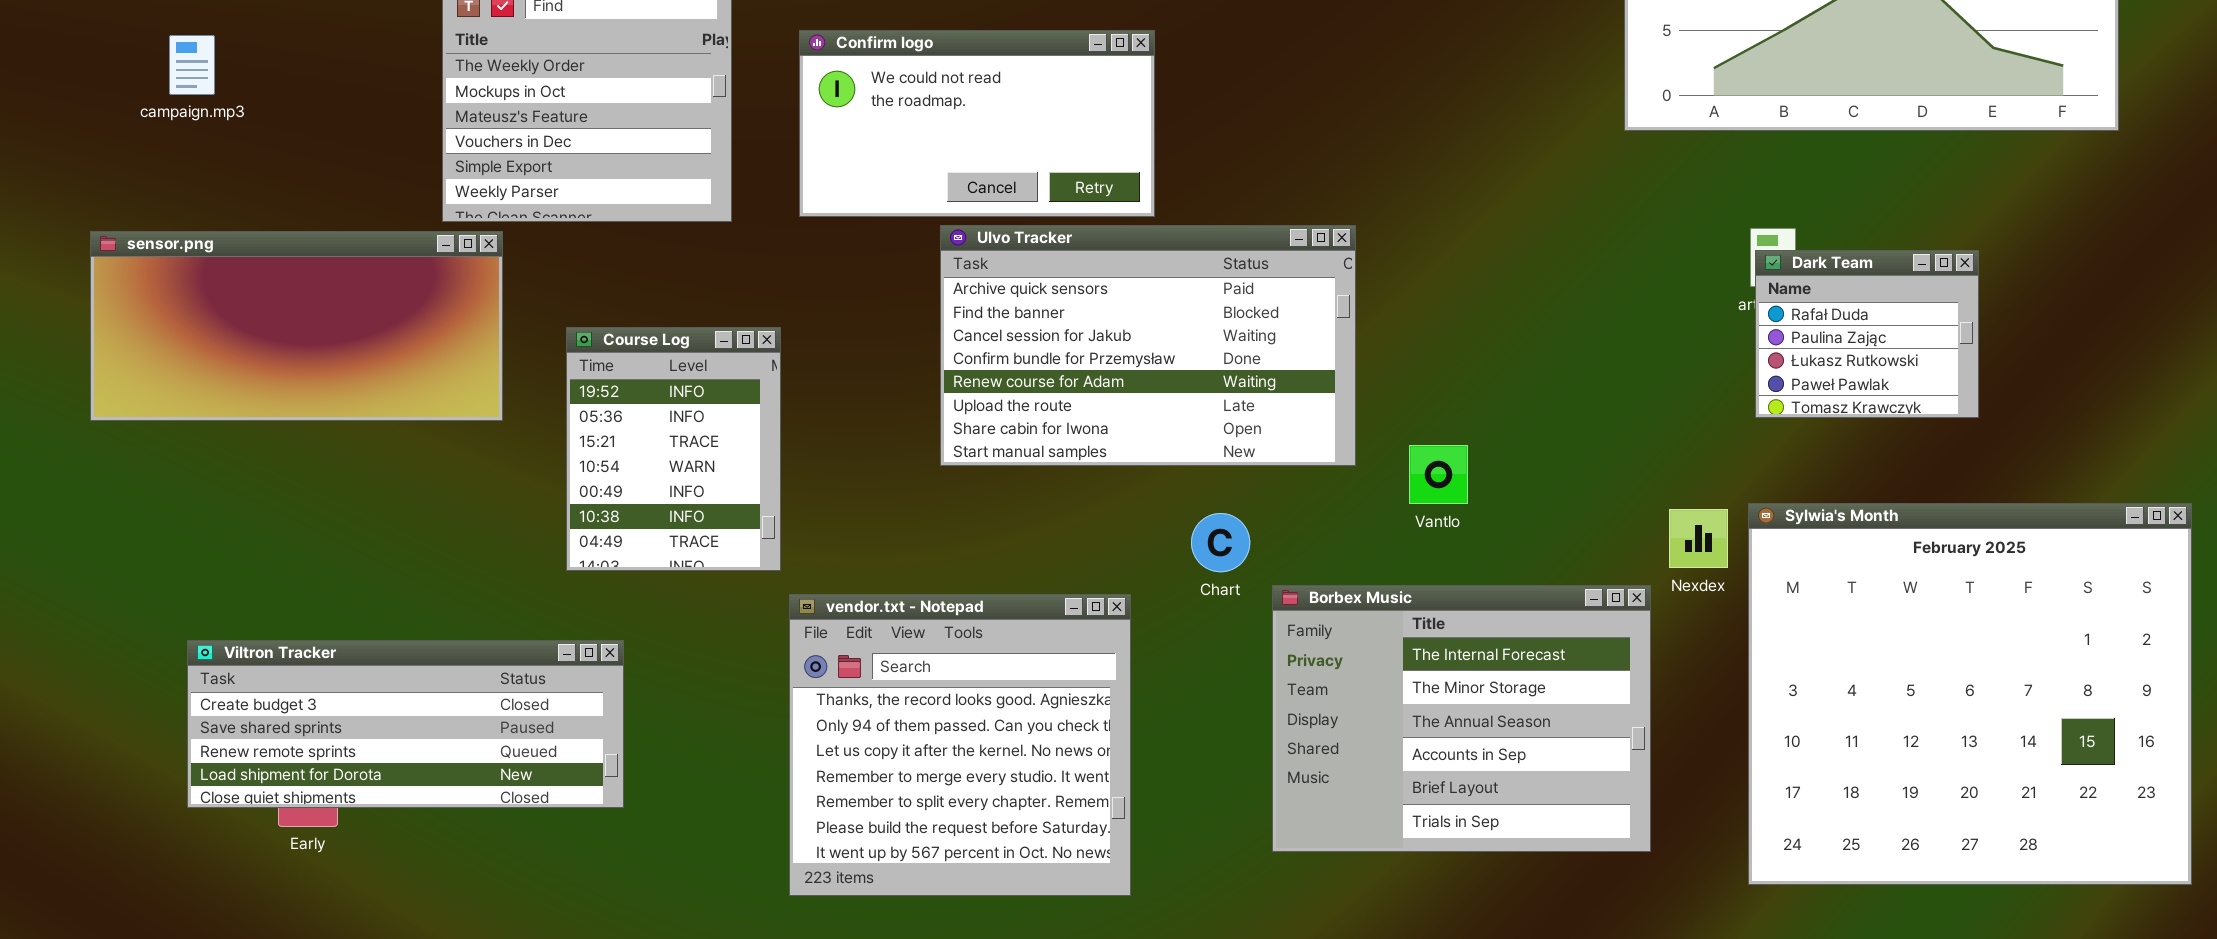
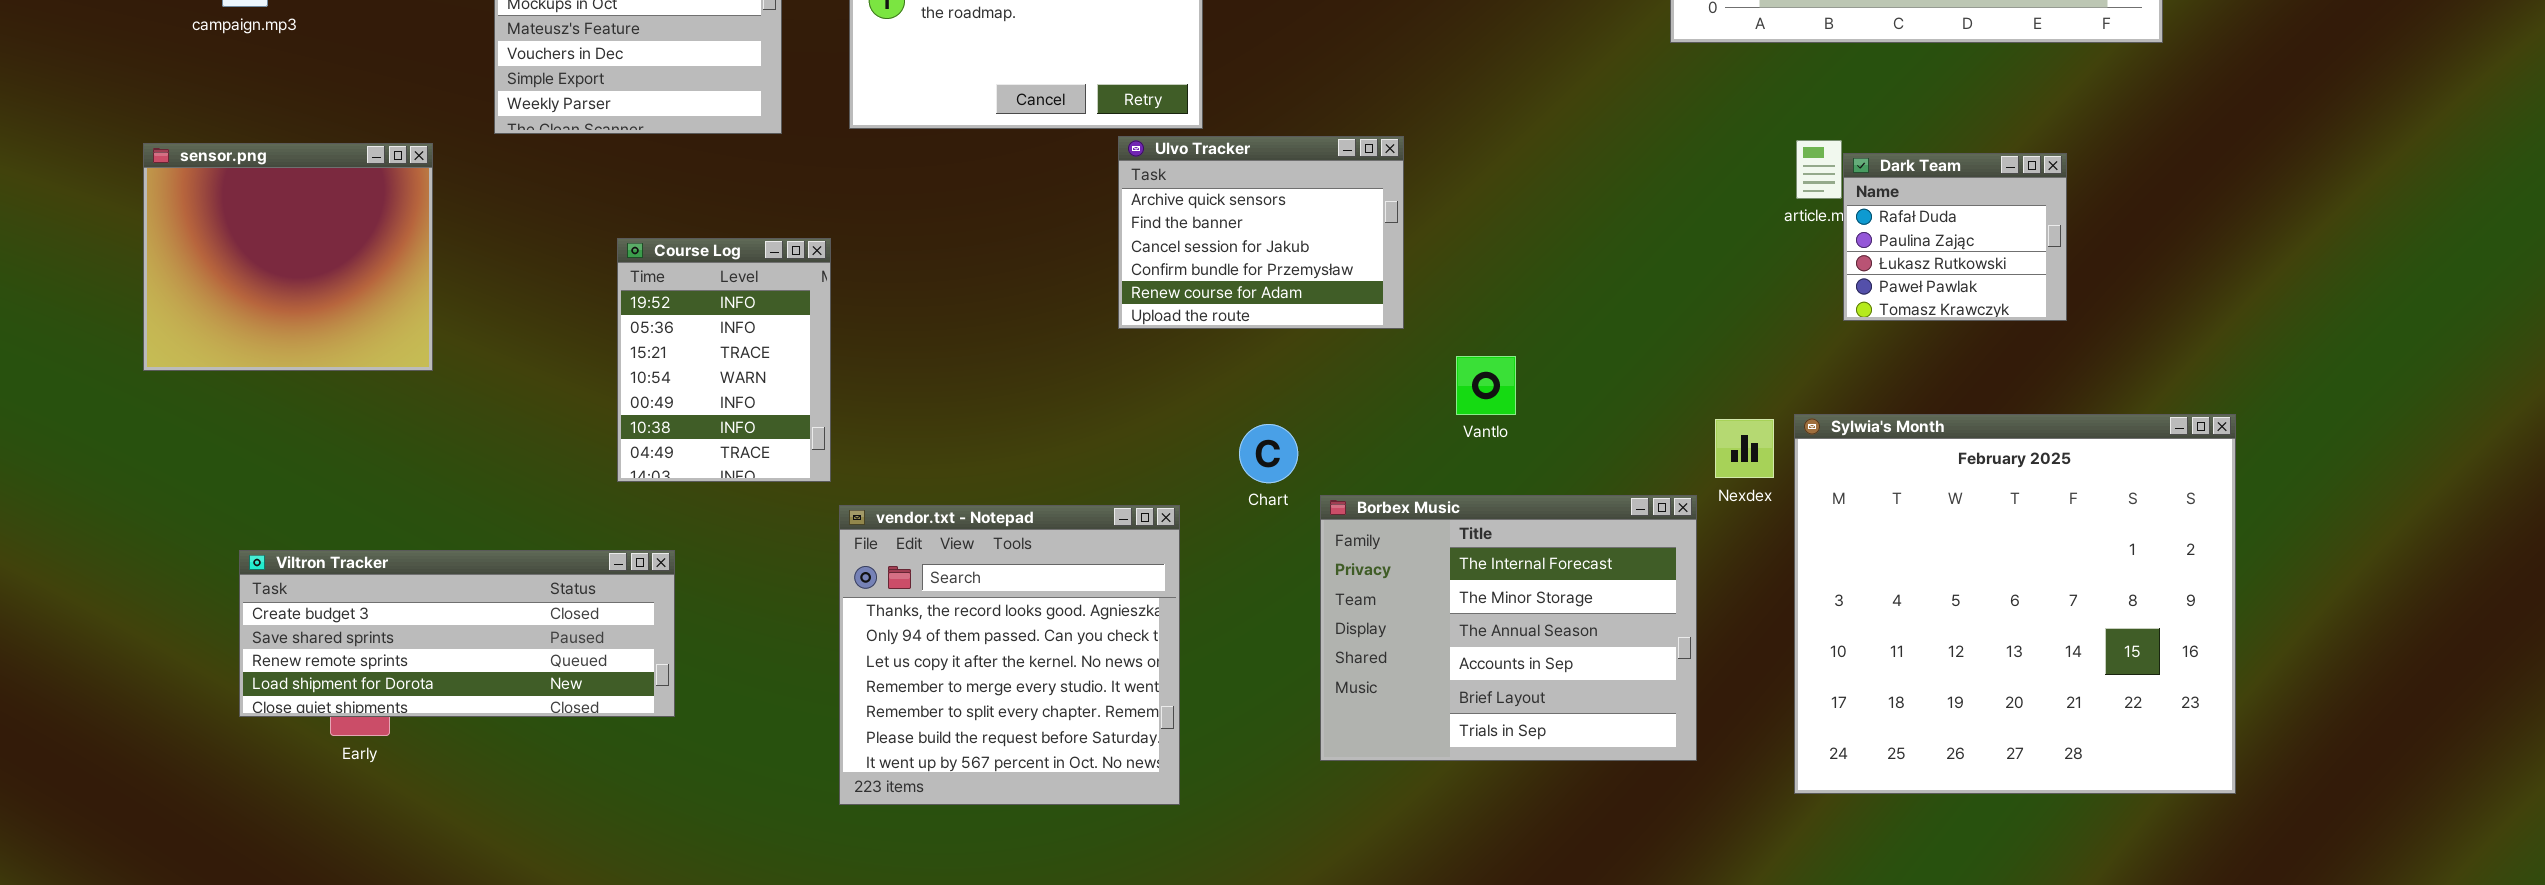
Ulvo Tracker: [940,225,1356,466] -> [1118,136,1404,329], resized
sensor.png: [90,231,503,421] -> [143,143,433,371], resized
Dark Team: [1755,250,1979,418] -> [1843,153,2067,321], moved

